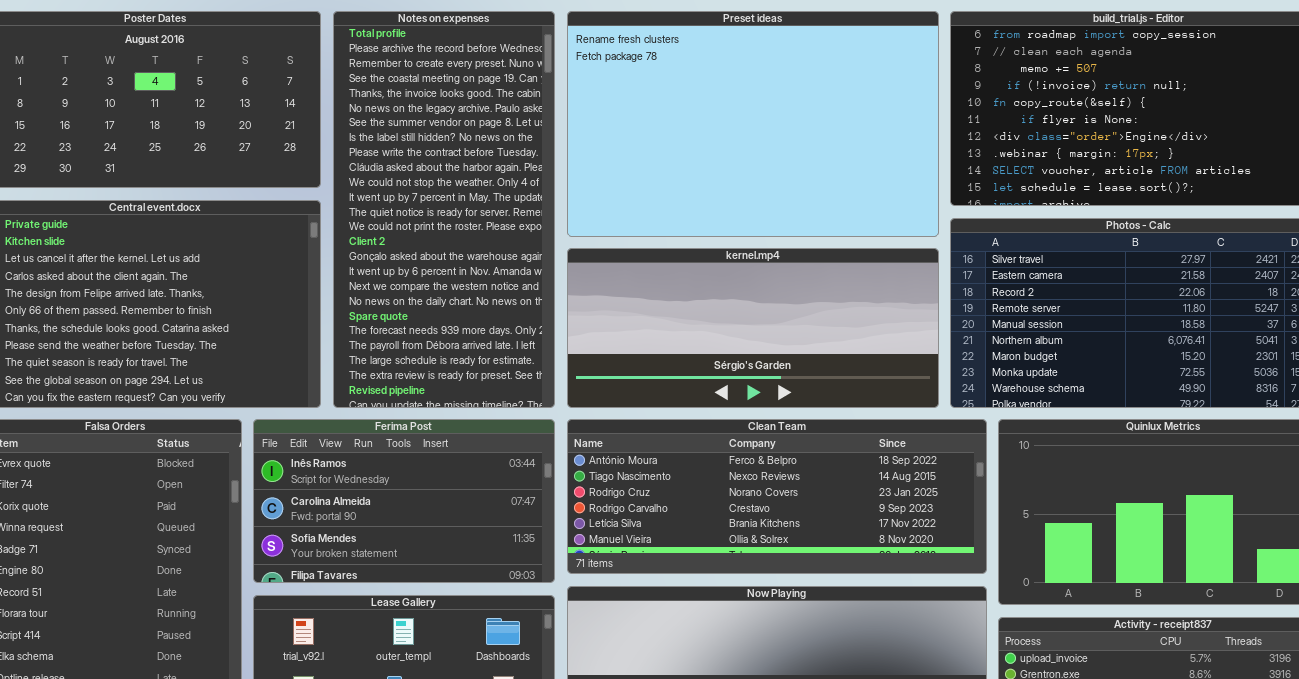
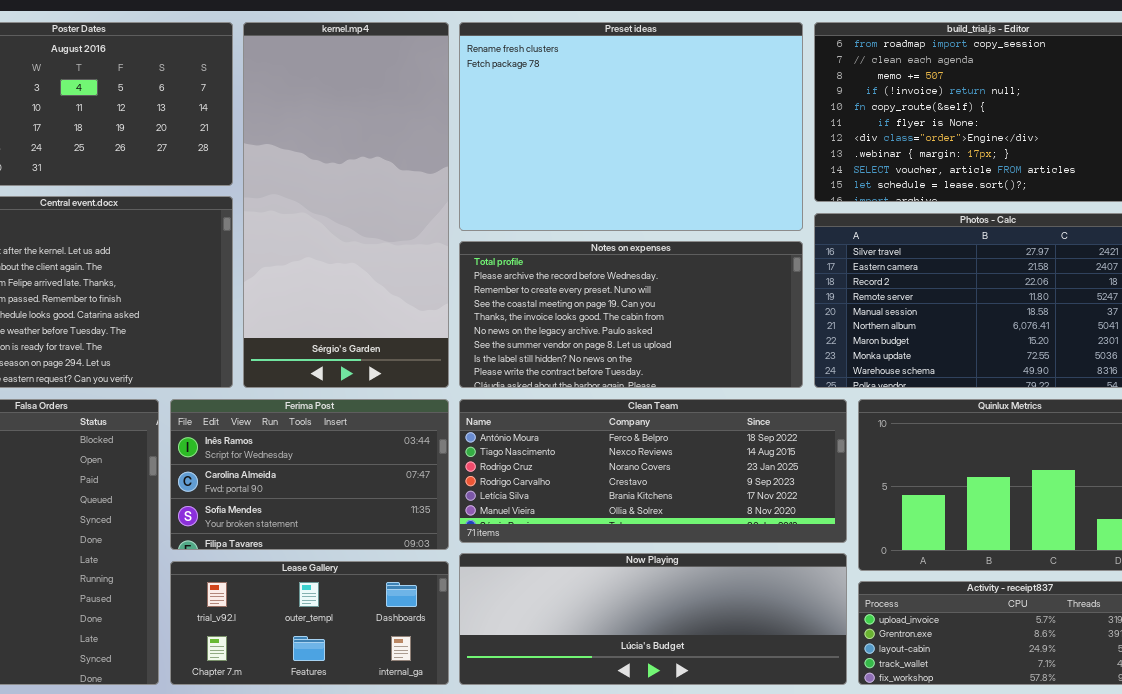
Notes on expenses: [333,11,555,408] -> [459,241,803,388], moved, resized
kernel.mp4: [567,248,939,408] -> [243,22,449,388], moved, resized

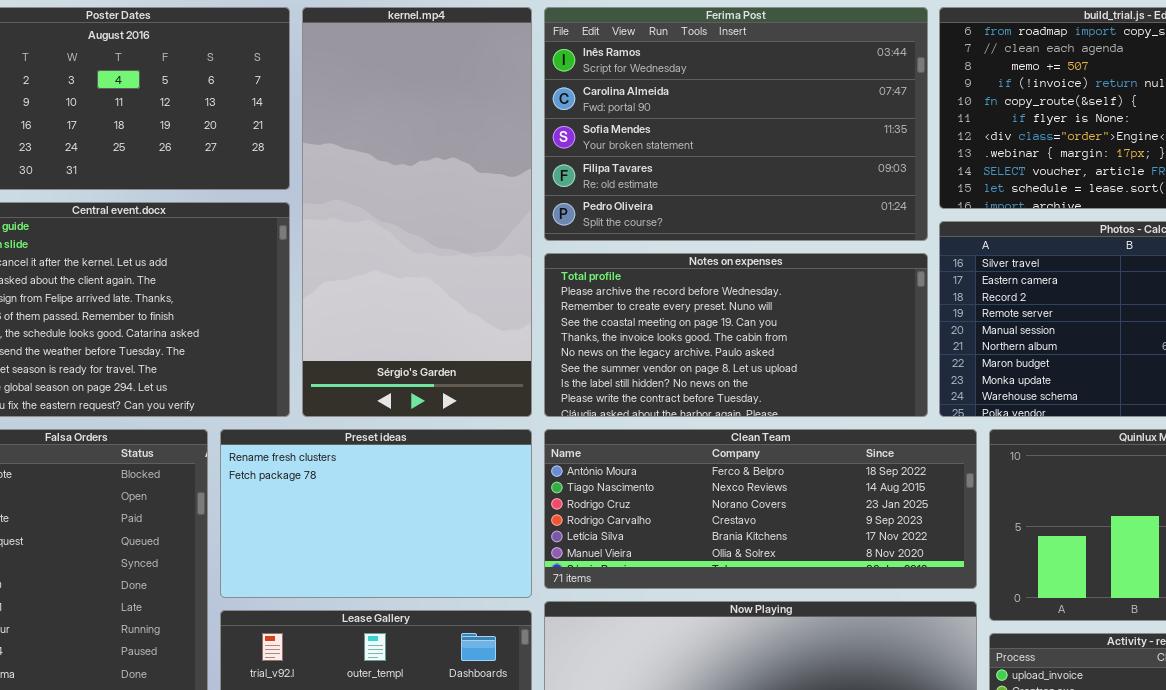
Preset ideas: [459,22,803,231] -> [220,429,532,598], moved, resized
Ferima Post: [170,399,449,550] -> [544,7,928,241], moved, resized

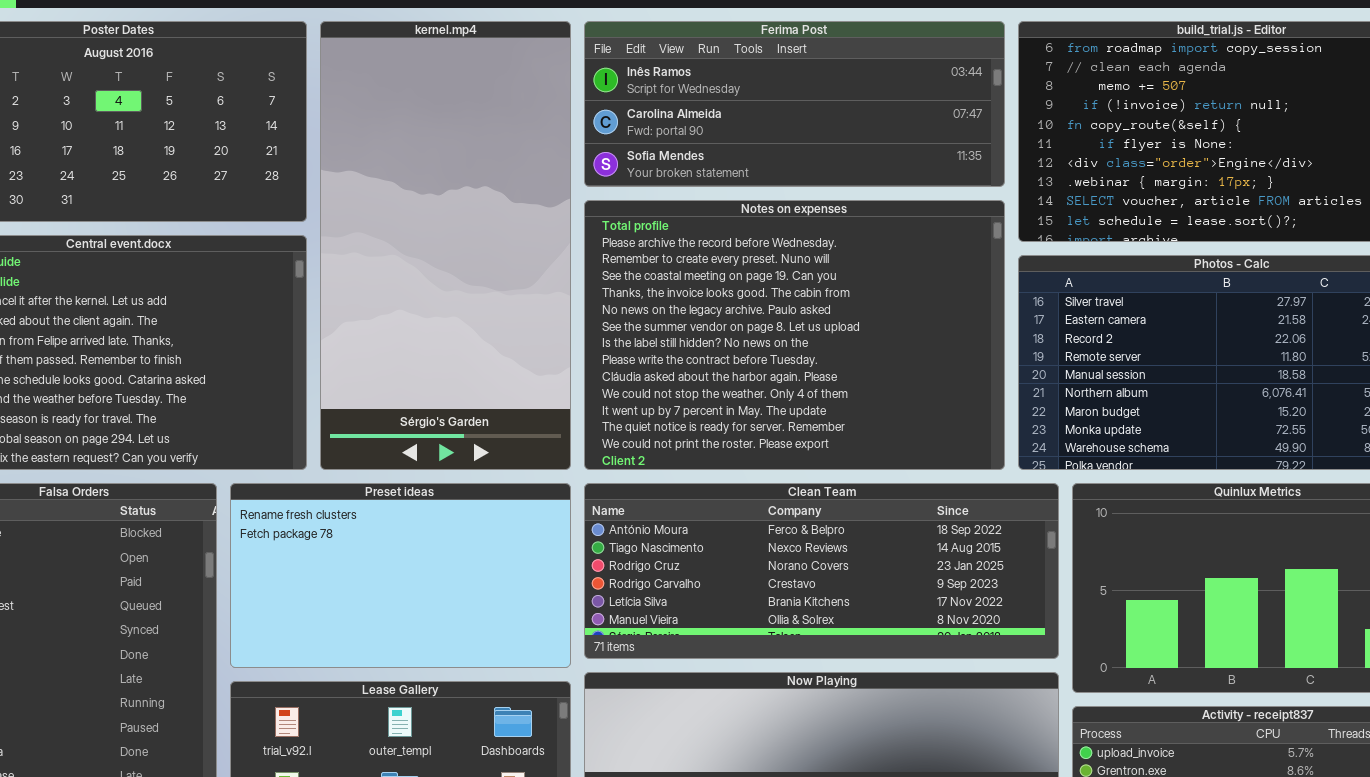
Ferima Post: [544,7,928,241] -> [584,21,1005,187], resized
Notes on expenses: [544,253,928,417] -> [584,200,1005,470], resized

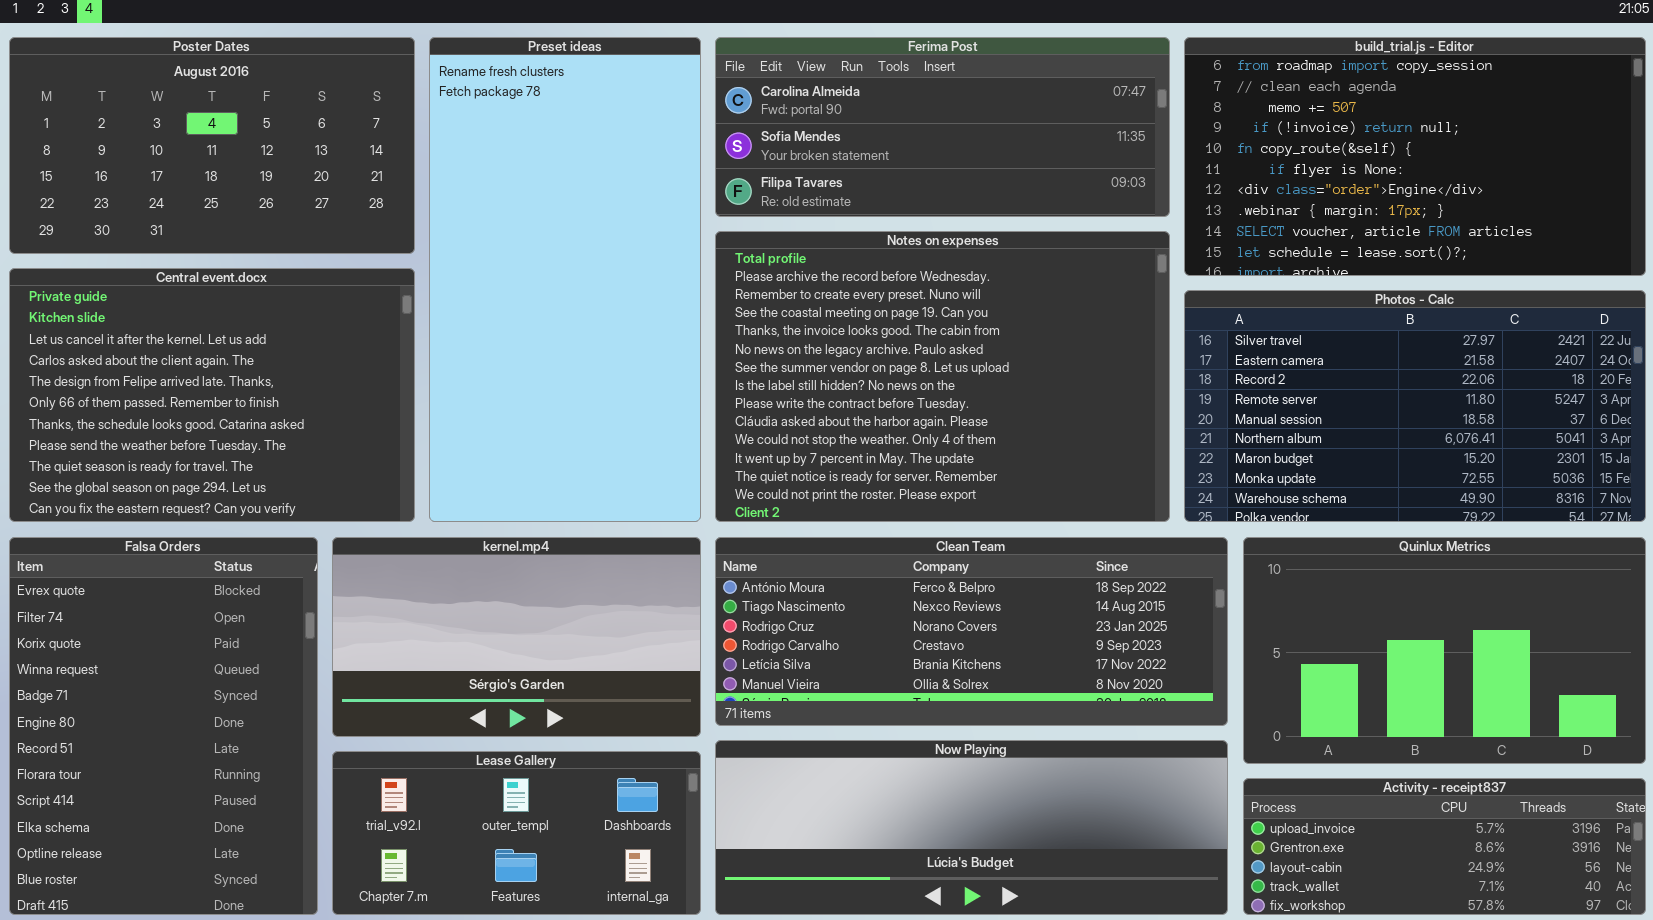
kernel.mp4: [320,21,571,470] -> [332,537,701,737], moved, resized
Ferima Post: [584,21,1005,187] -> [715,37,1170,217], scrolled down 1 row
Preset ideas: [230,483,571,668] -> [429,37,701,522], moved, resized

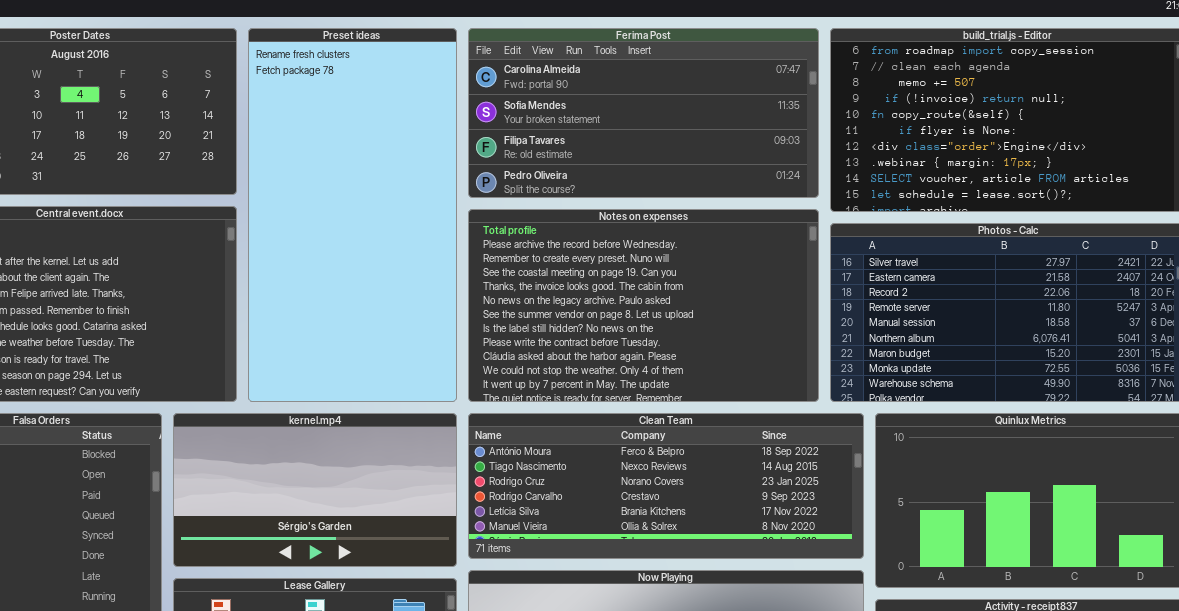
Ferima Post: [715,37,1170,217] -> [468,28,819,198], resized
Notes on expenses: [715,231,1170,522] -> [468,209,819,402], resized

